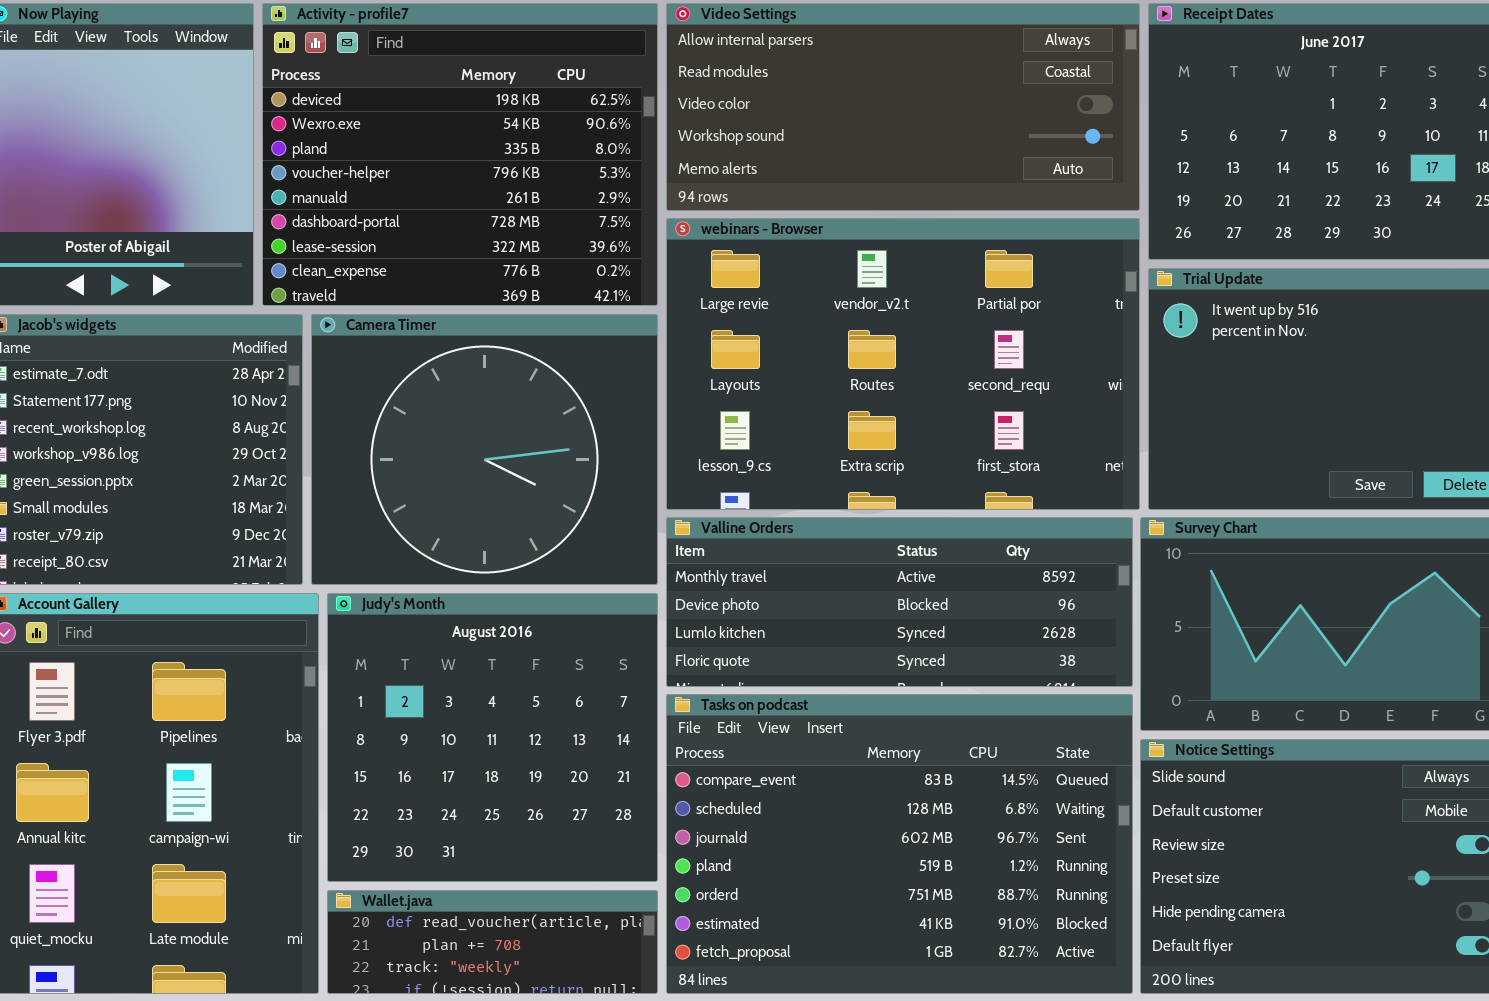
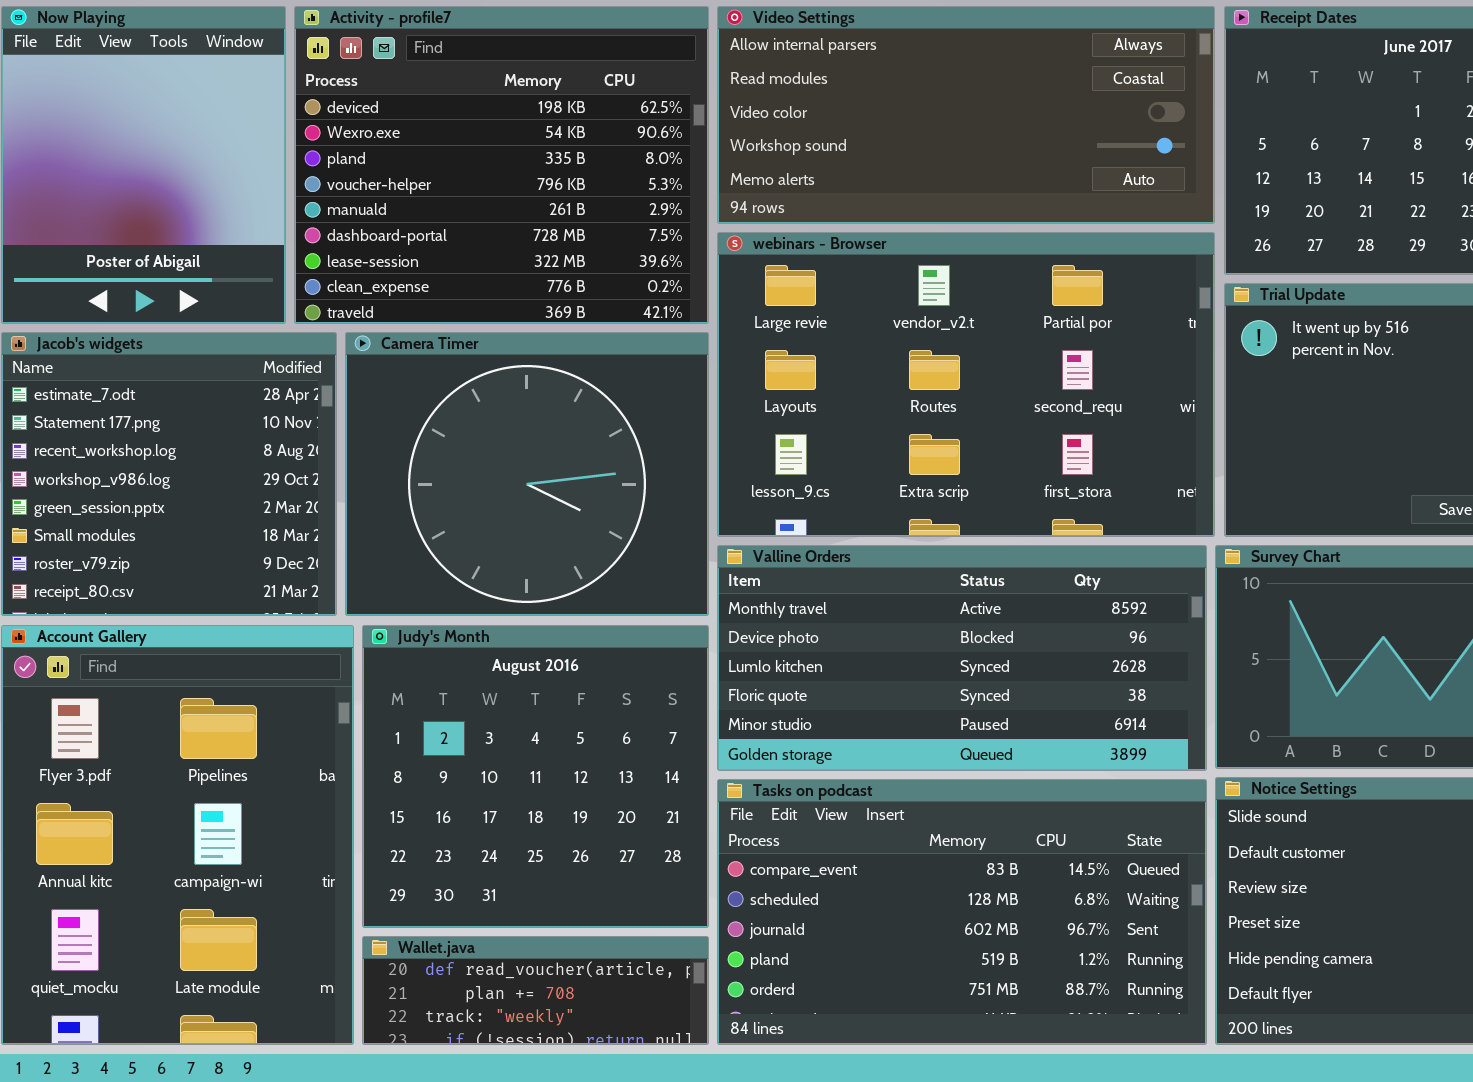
Valline Orders: [666,517,1133,687] -> [717,545,1207,771], resized
Tasks on podcast: [666,694,1133,994] -> [717,779,1207,1045], resized

